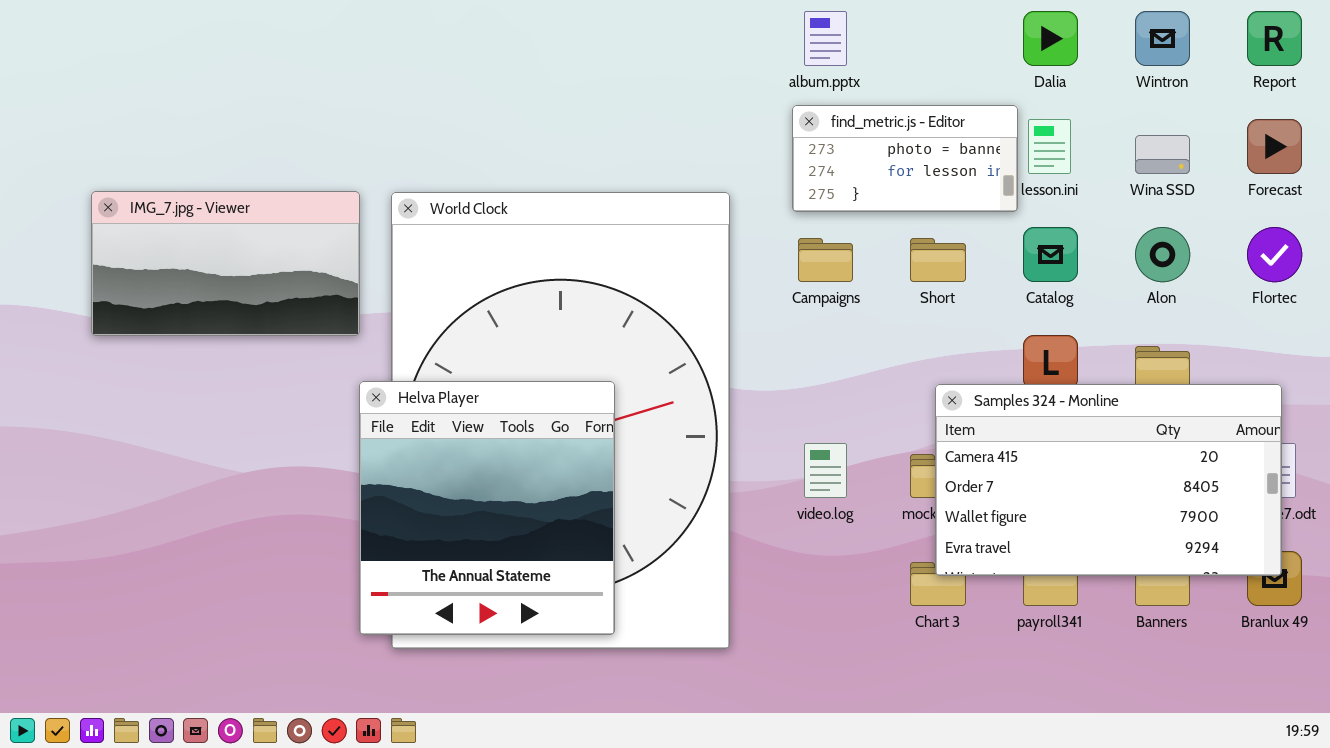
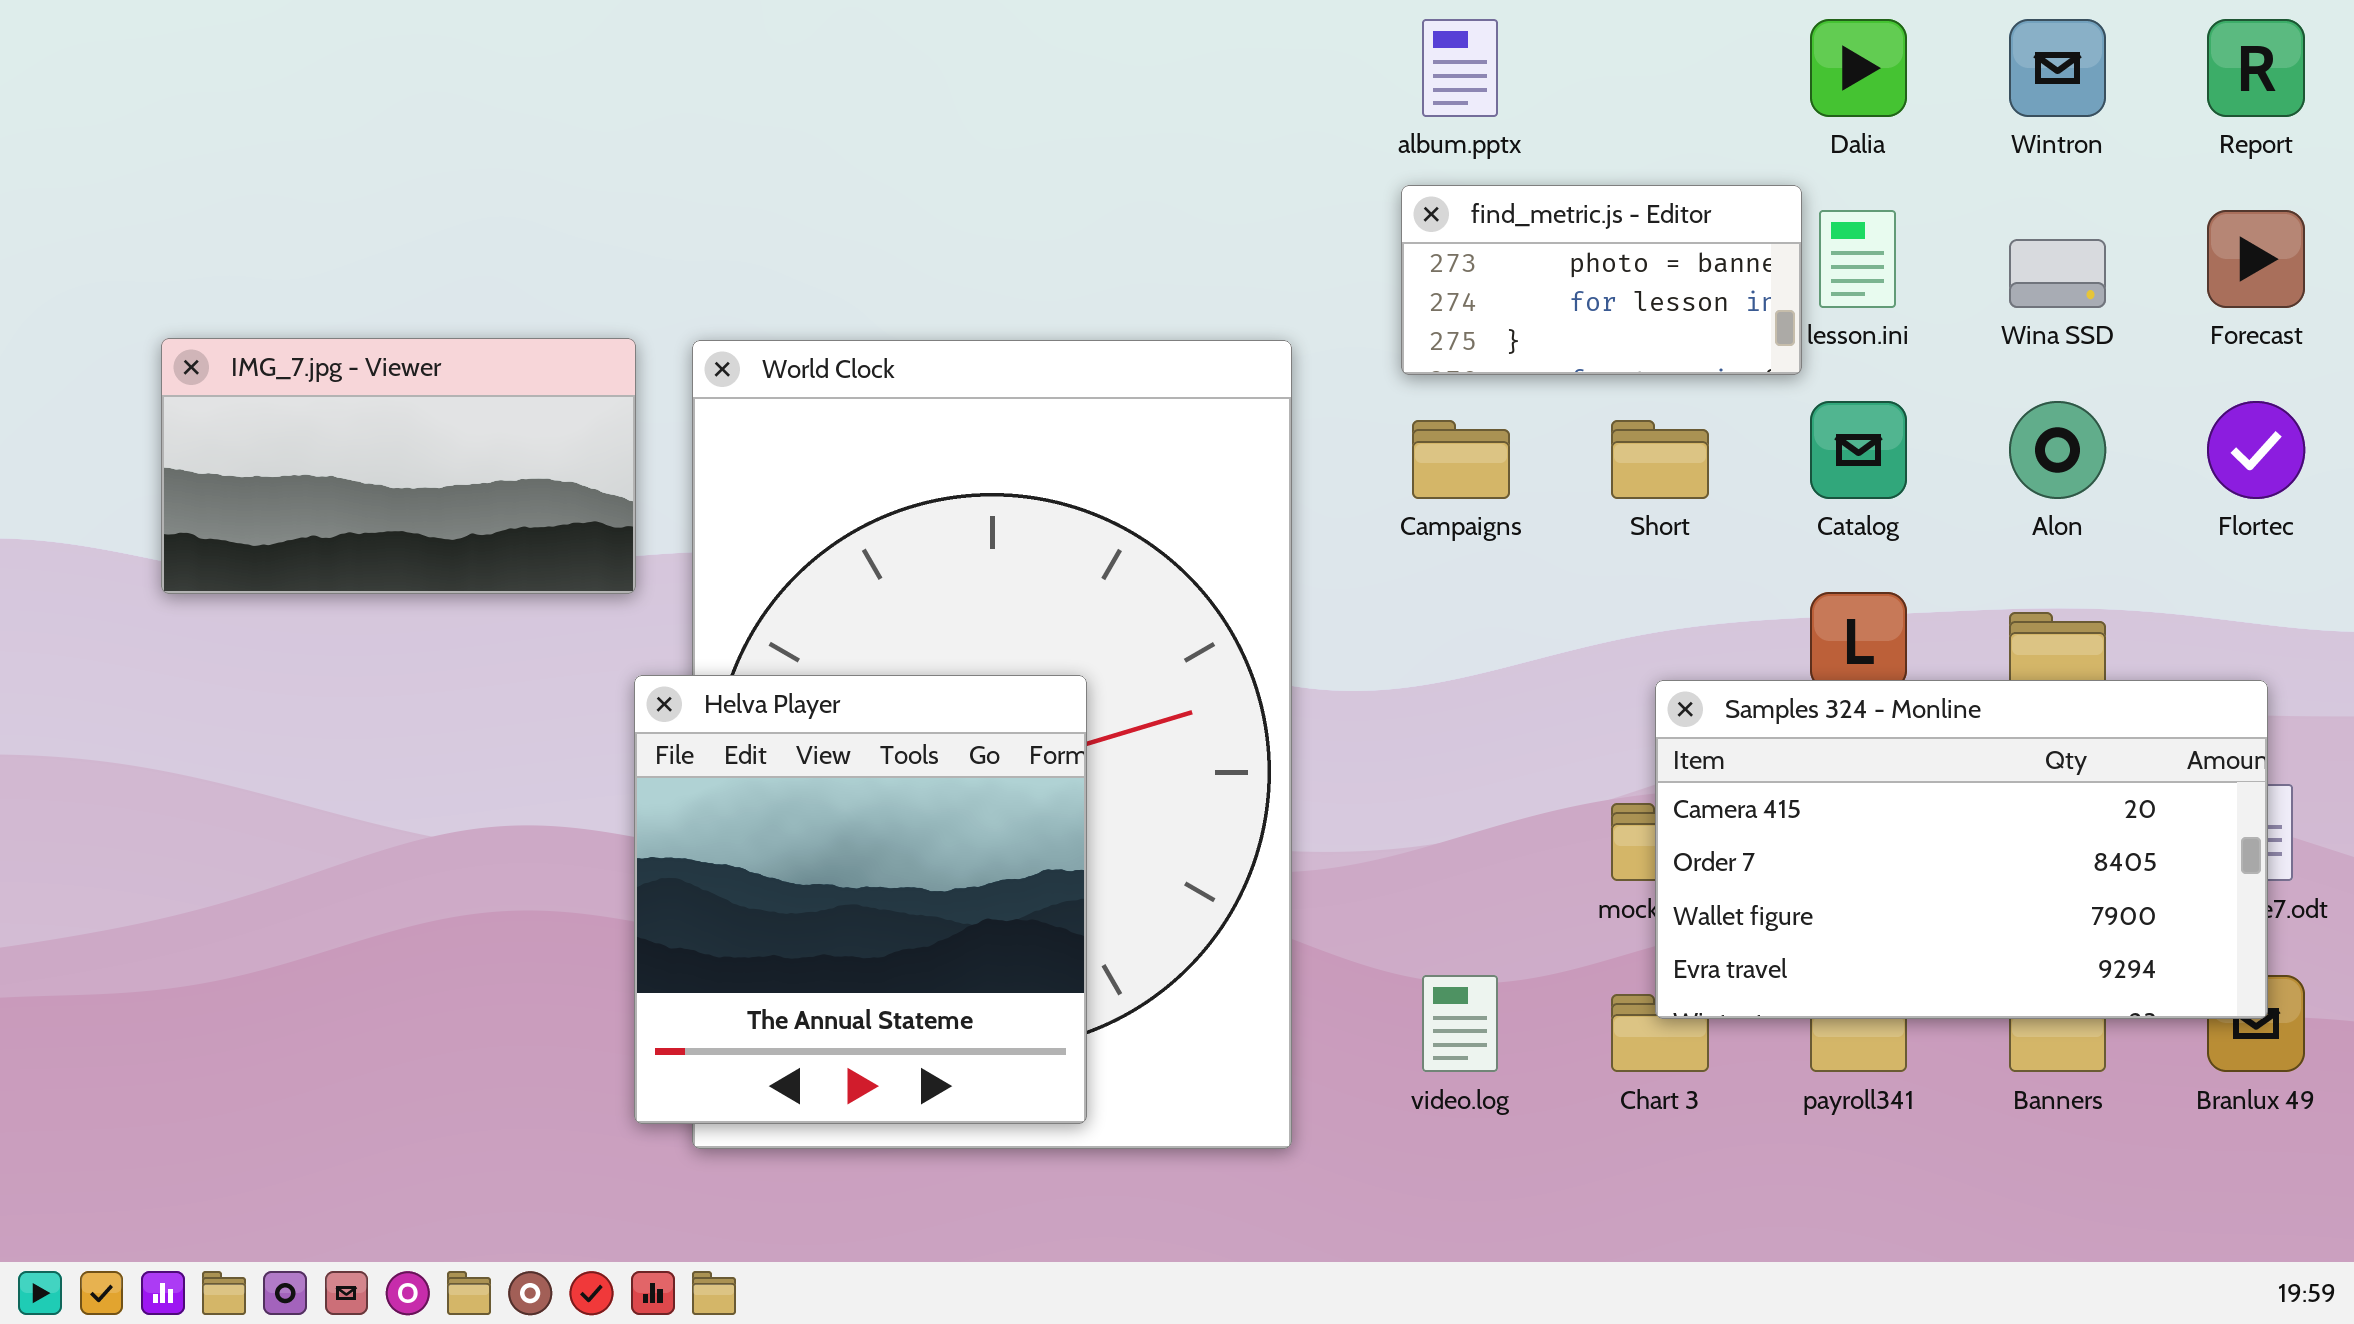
video.log: [804,443,847,498] -> [1422,975,1498,1072], moved

